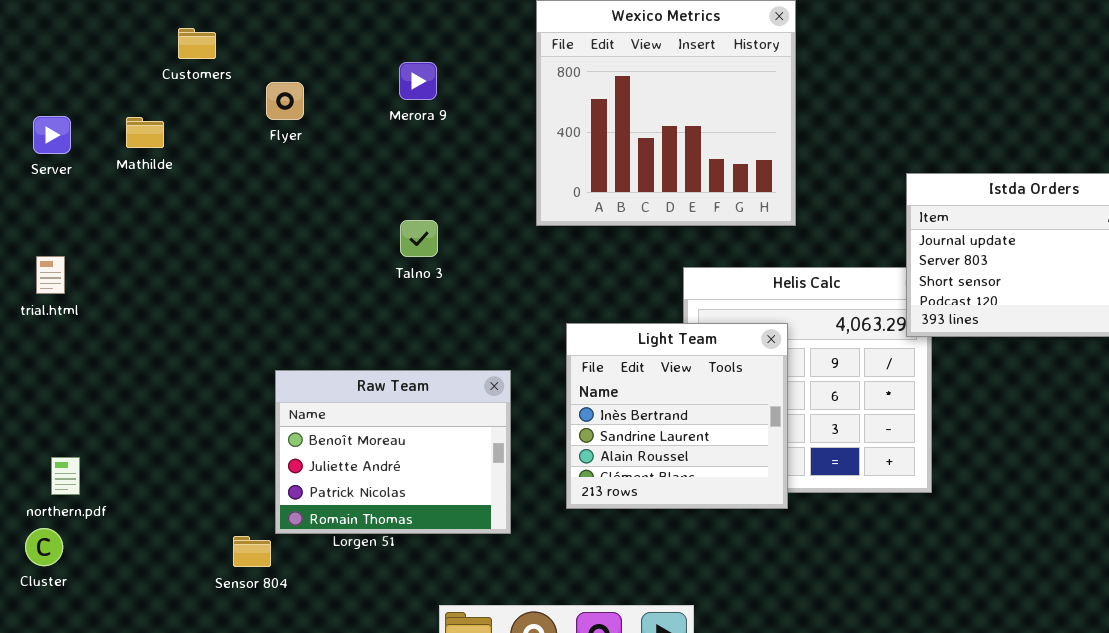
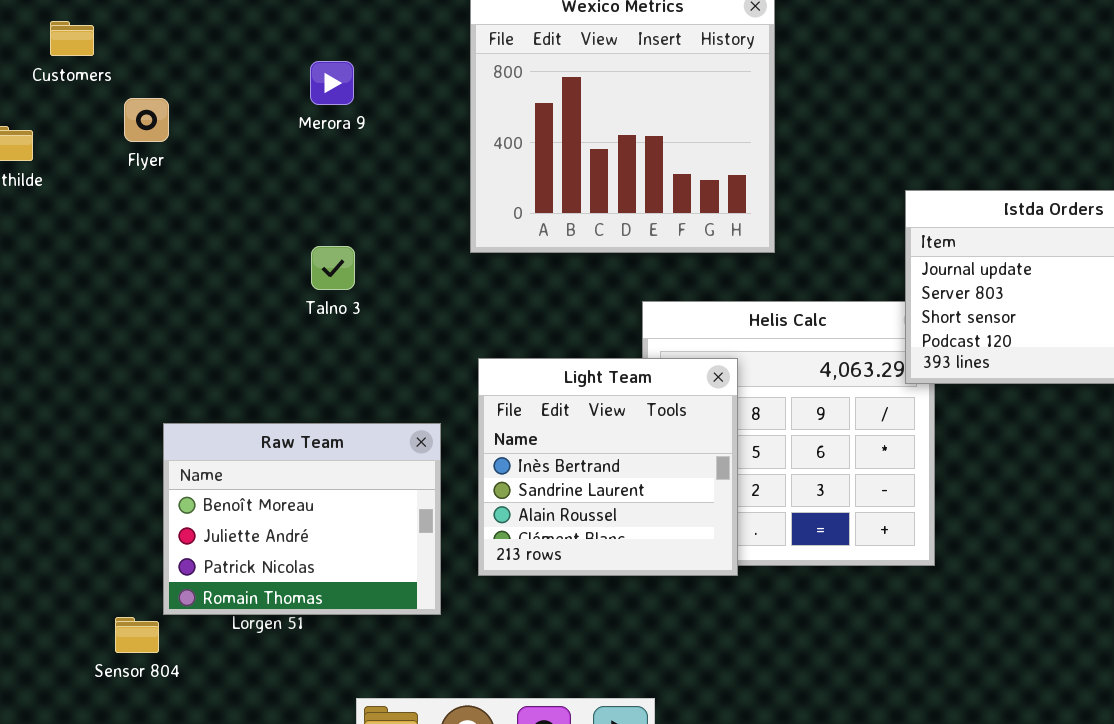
Flyer: [266,82,304,120] -> [124,98,169,142], moved
Light Team: [566,323,788,509] -> [478,358,738,576], moved

